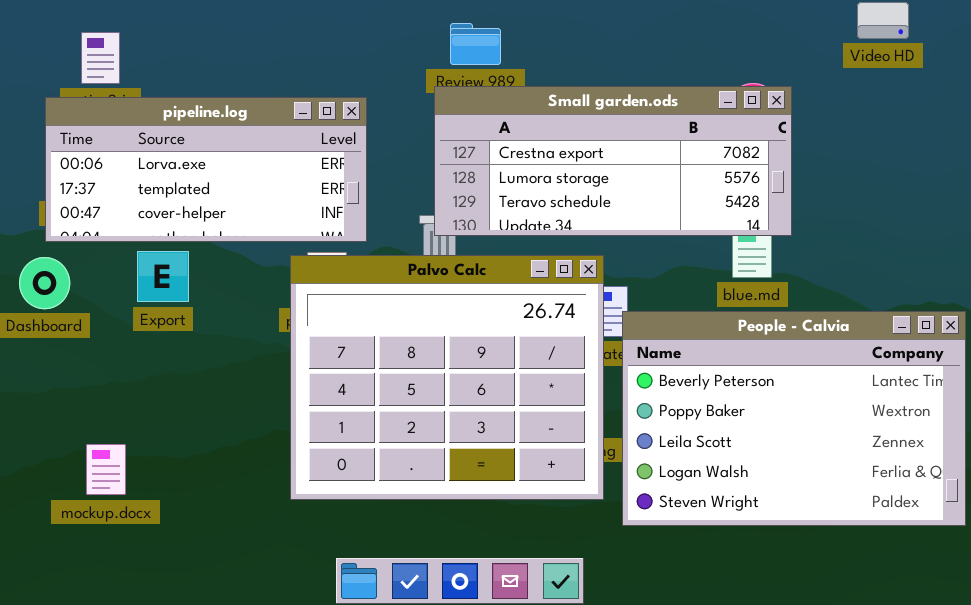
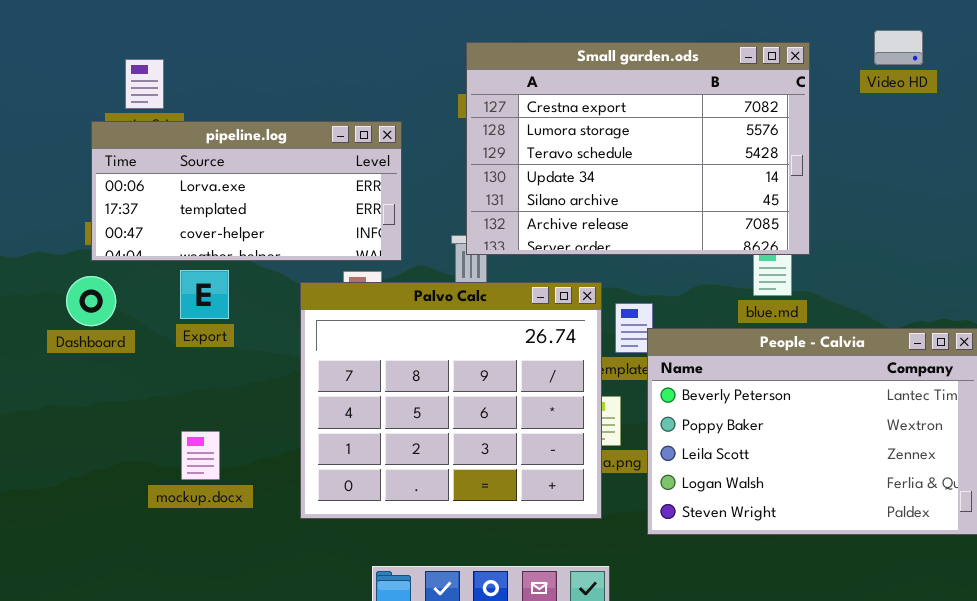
Small garden.ods: [434,86,792,236] -> [466,42,810,255], resized
Palvo Calc: [290,255,604,500] -> [300,282,602,519], moved
mockup.docx: [86,444,126,495] -> [181,431,220,480], moved

